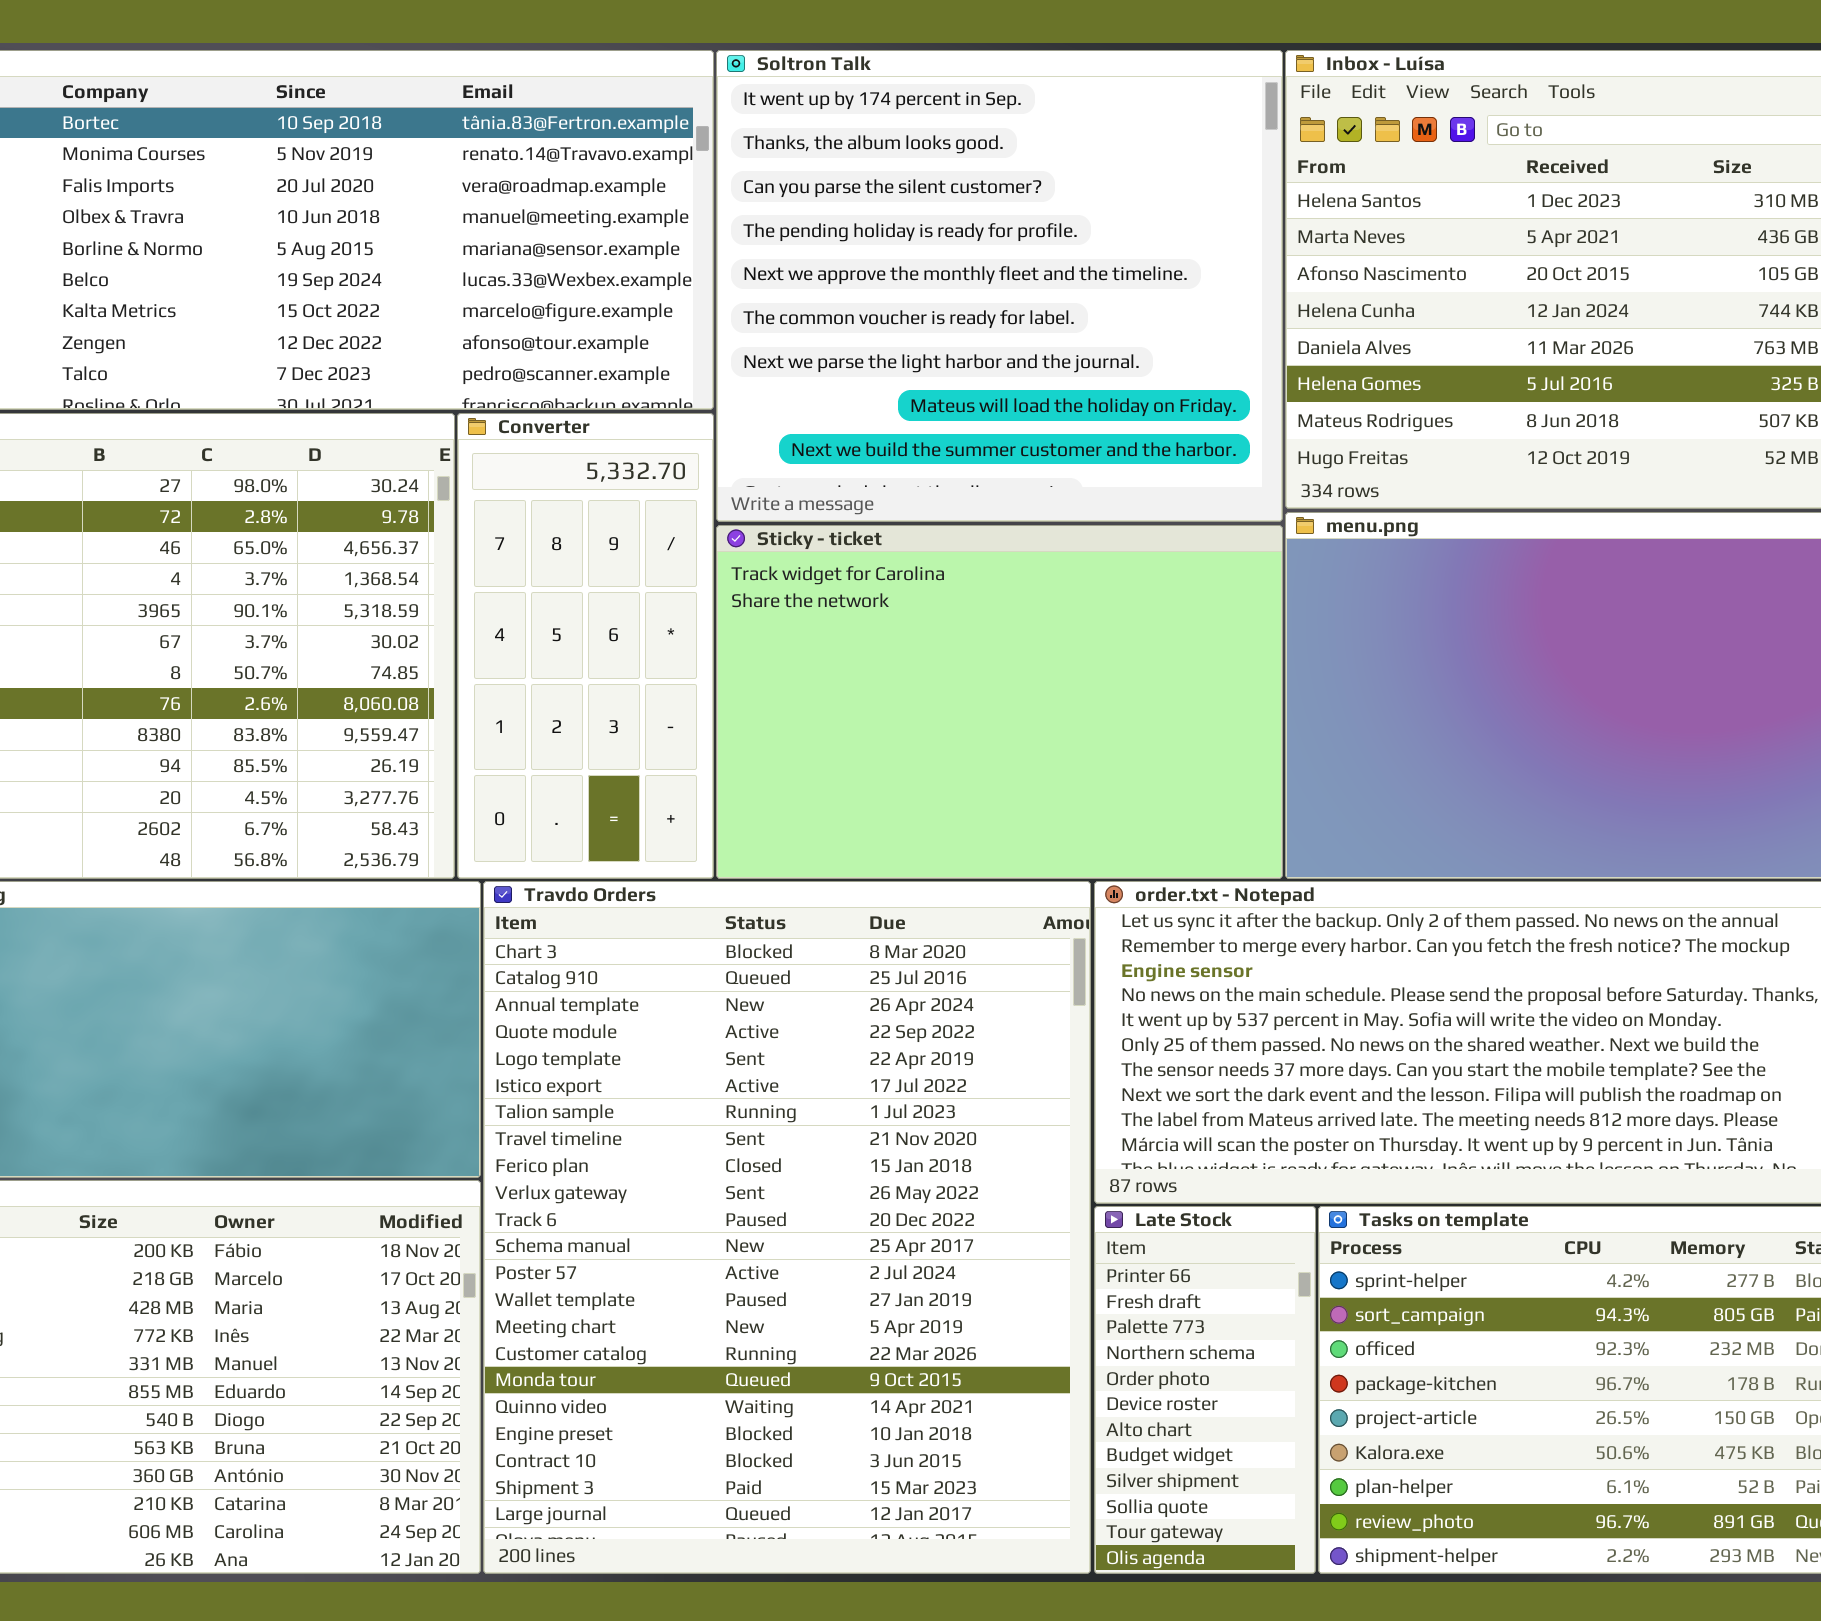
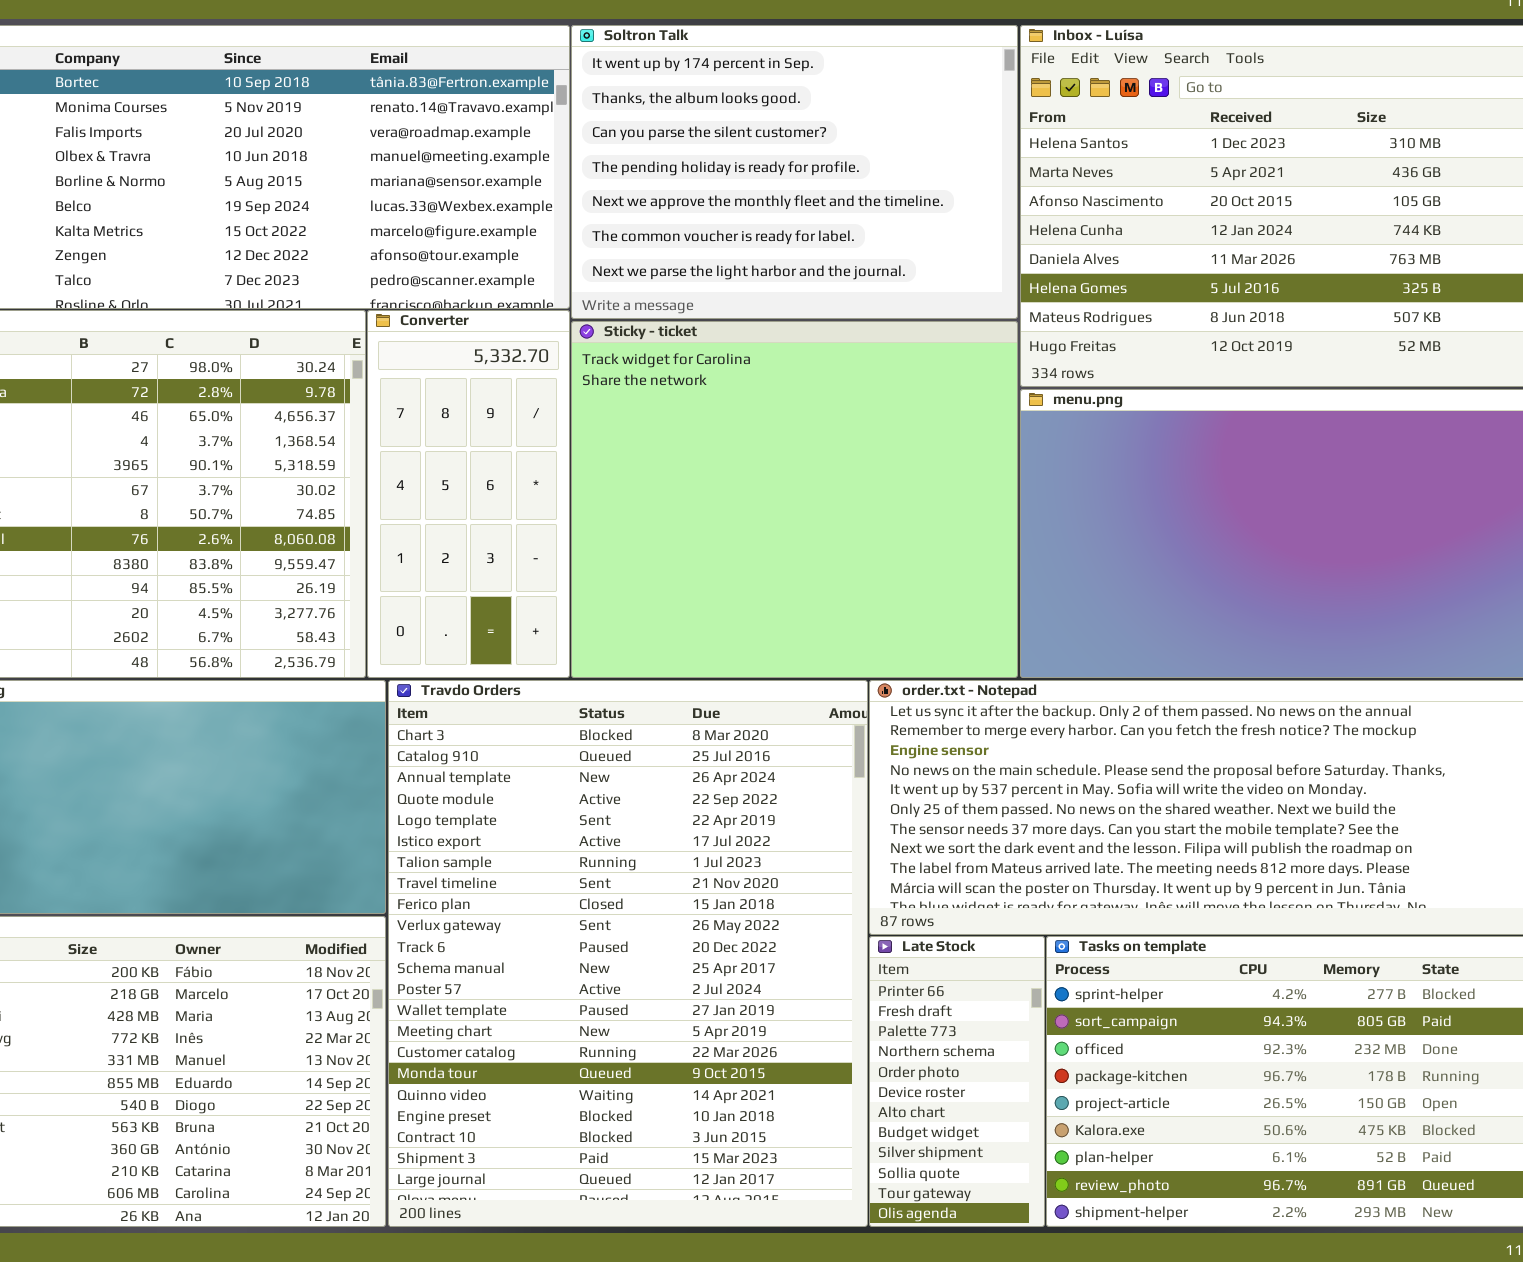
Soltron Talk: [716,50,1283,522] -> [571,25,1018,319], resized
Sticky - ticket: [716,525,1283,879] -> [571,321,1018,678], resized

